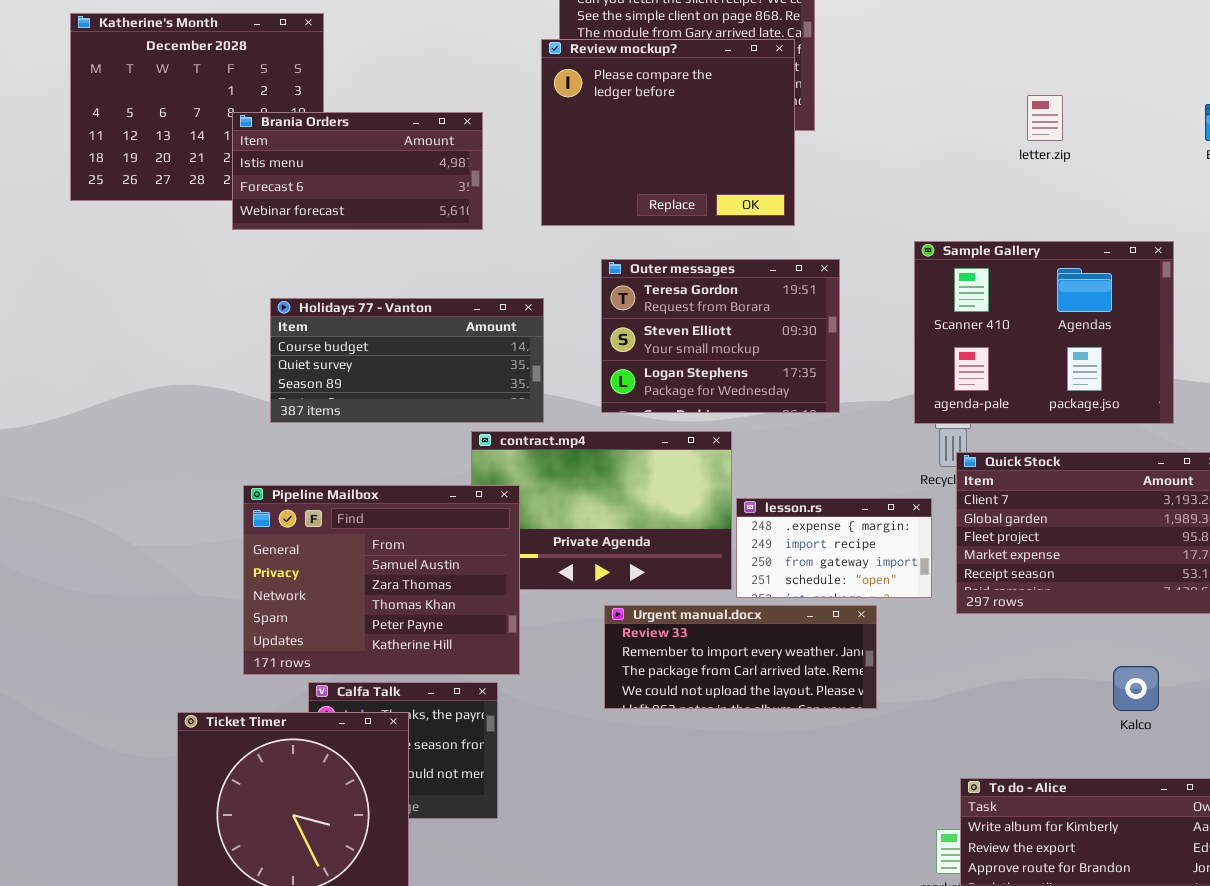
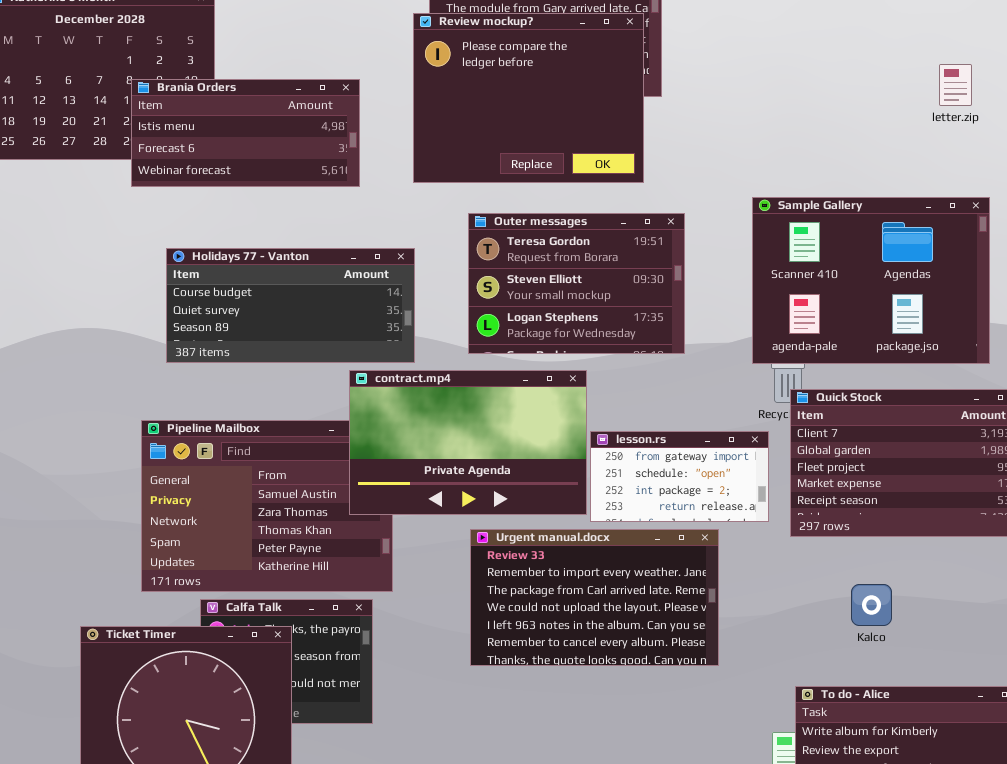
letter.zip: [1027,95,1063,141] -> [939,64,972,106], moved
contract.mp4: [471,431,732,590] -> [349,370,587,515], raised
lesson.rs: [736,498,932,598] -> [590,431,769,522], scrolled down 2 rows
Urgent manual.docx: [604,605,877,709] -> [470,529,719,666], resized
Kalco: [1113,666,1159,711] -> [851,584,892,626], moved

